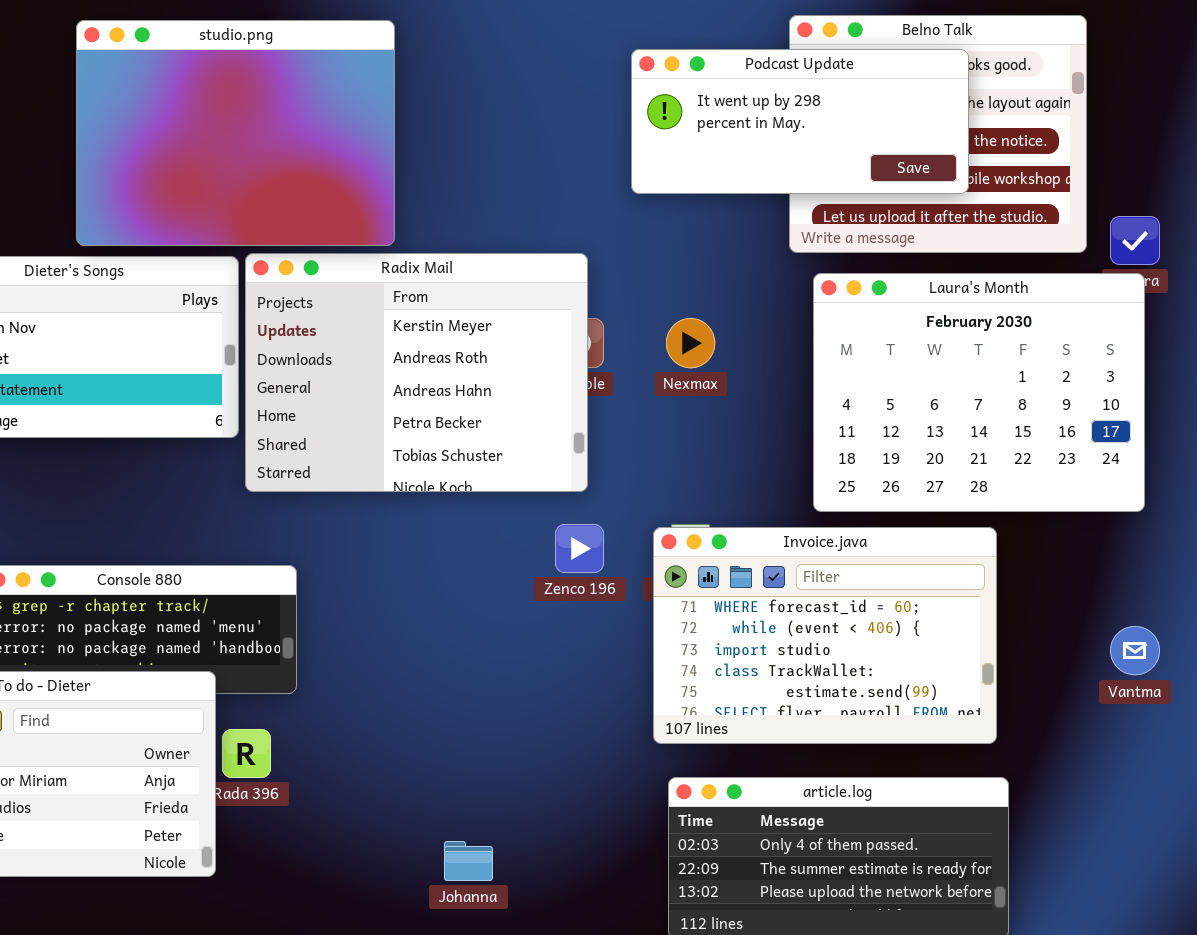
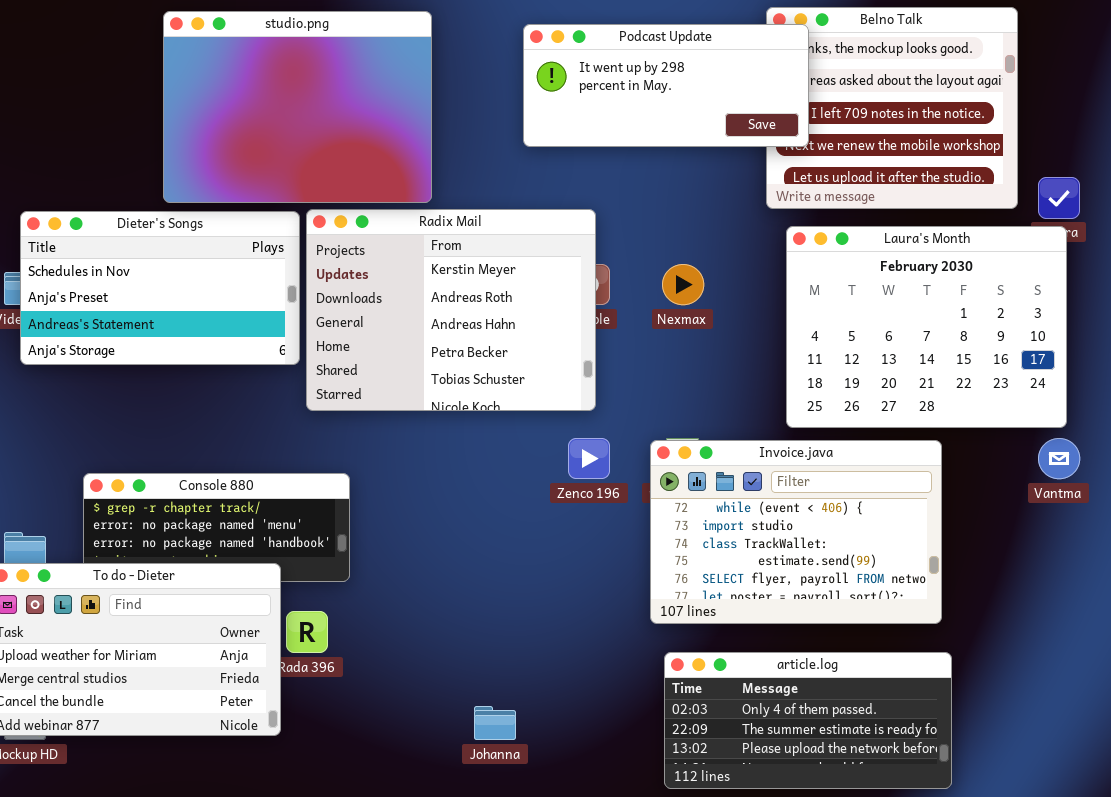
Podcast Update: [631,49,969,194] -> [523,24,809,147], moved
Invoice.java: [653,527,997,744] -> [650,440,942,624], scrolled down 1 row
Vantma: [1110,626,1160,675] -> [1038,438,1080,479], moved

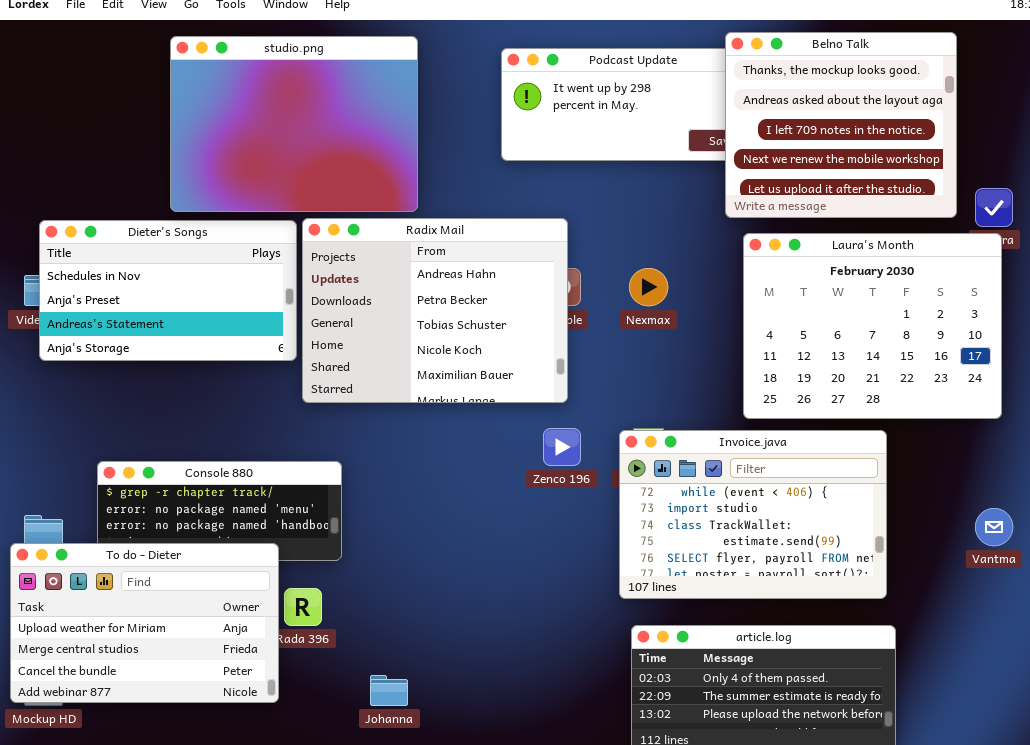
Belno Talk: [766,7,1018,209] -> [725,32,957,218], raised
Radix Mail: [306,209,596,411] -> [302,218,568,403], scrolled down 2 rows
Vantma: [1038,438,1080,479] -> [975,508,1013,546], moved
Johanna: [474,706,516,740] -> [370,675,408,706], moved

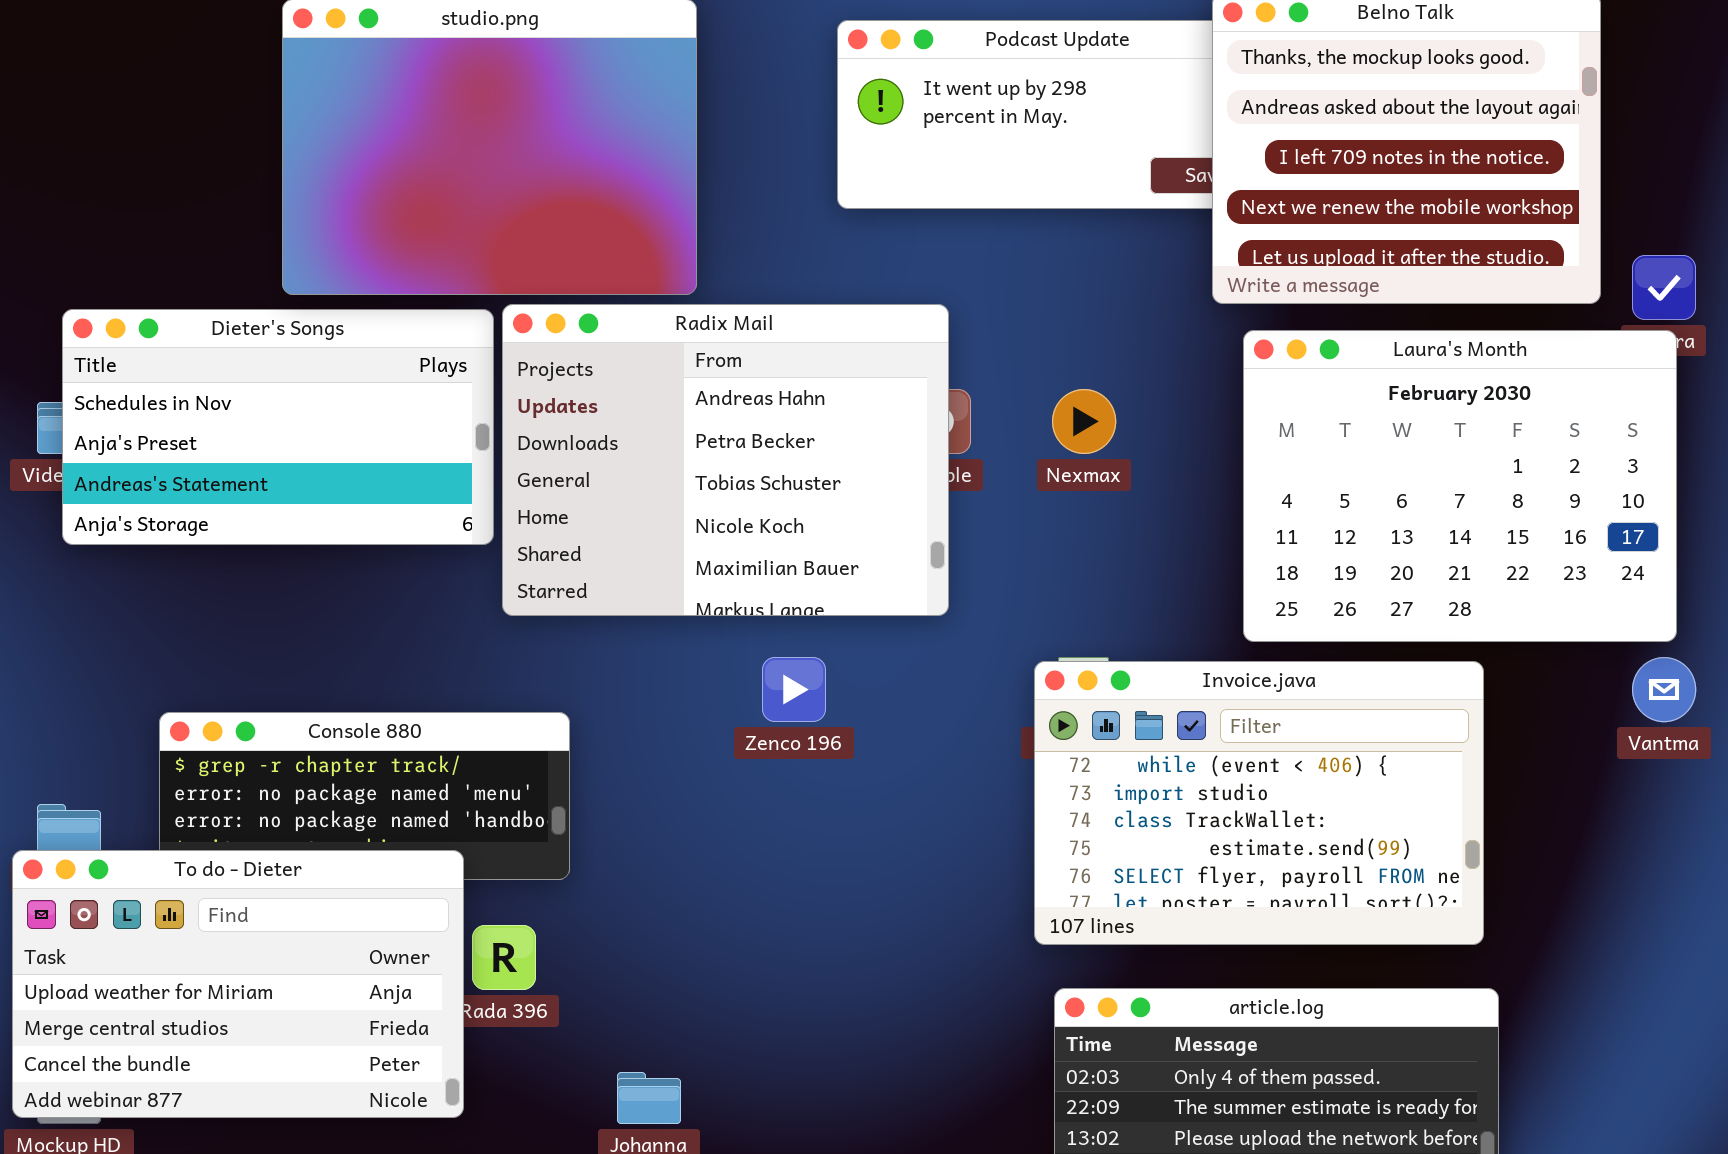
Zenco 196: [543,428,581,466] -> [762,657,826,722], moved
Vantma: [975,508,1013,546] -> [1632,657,1696,722], moved

